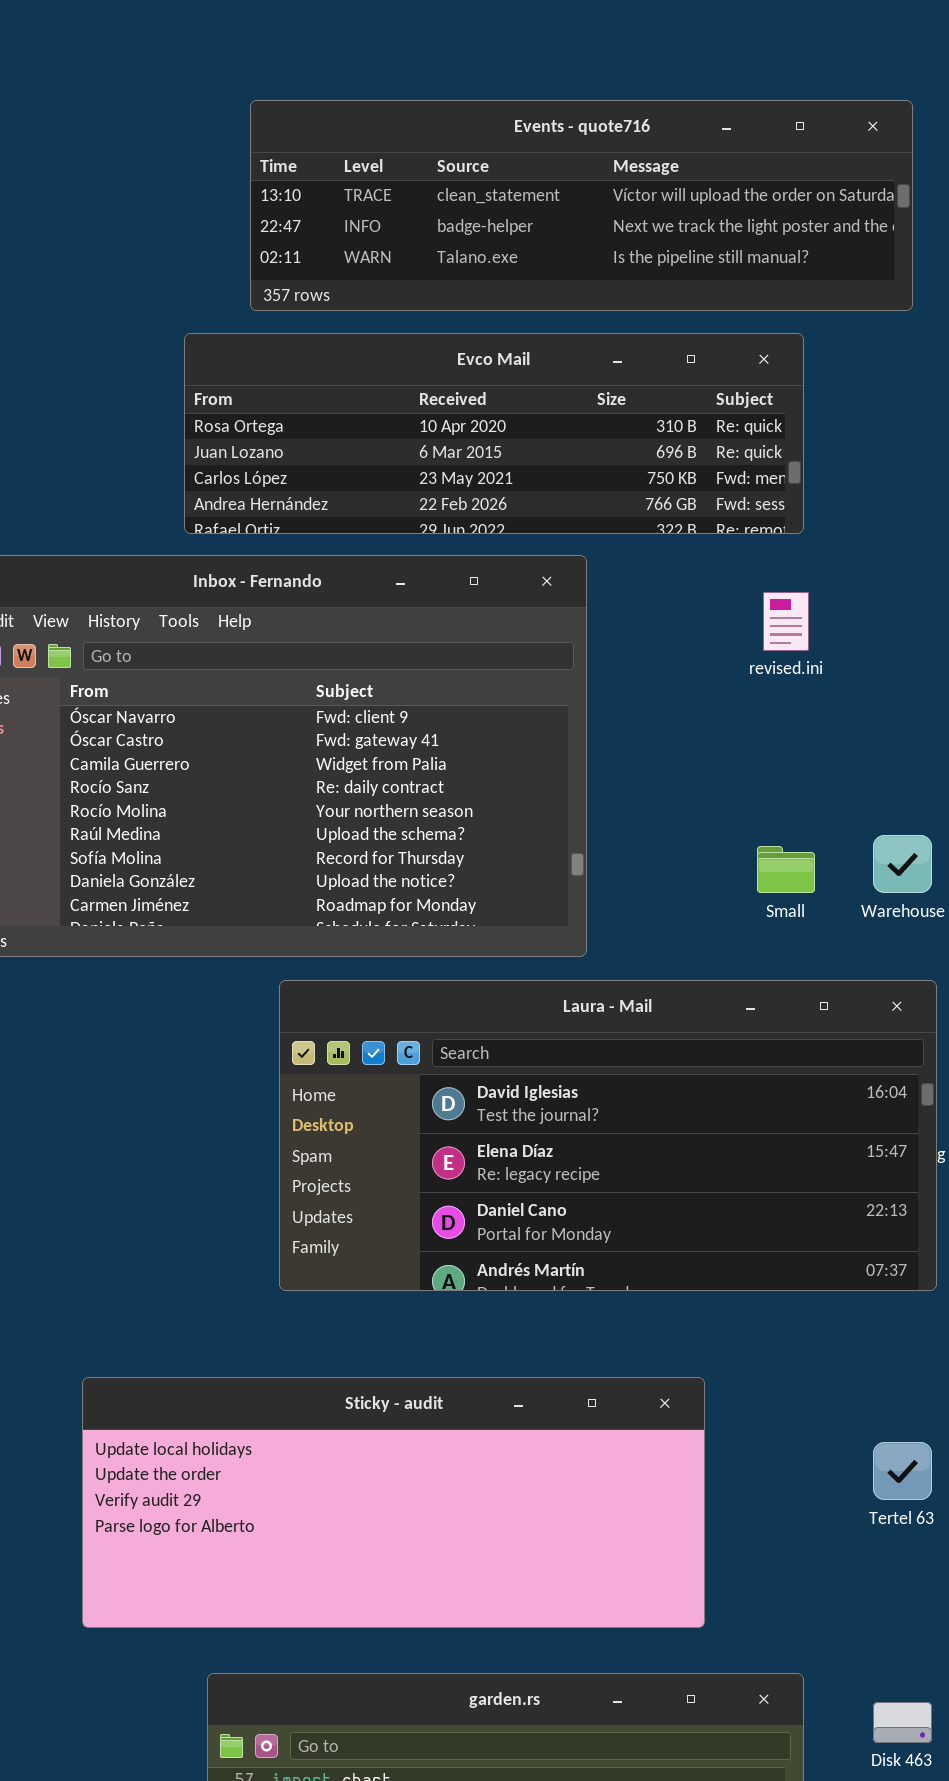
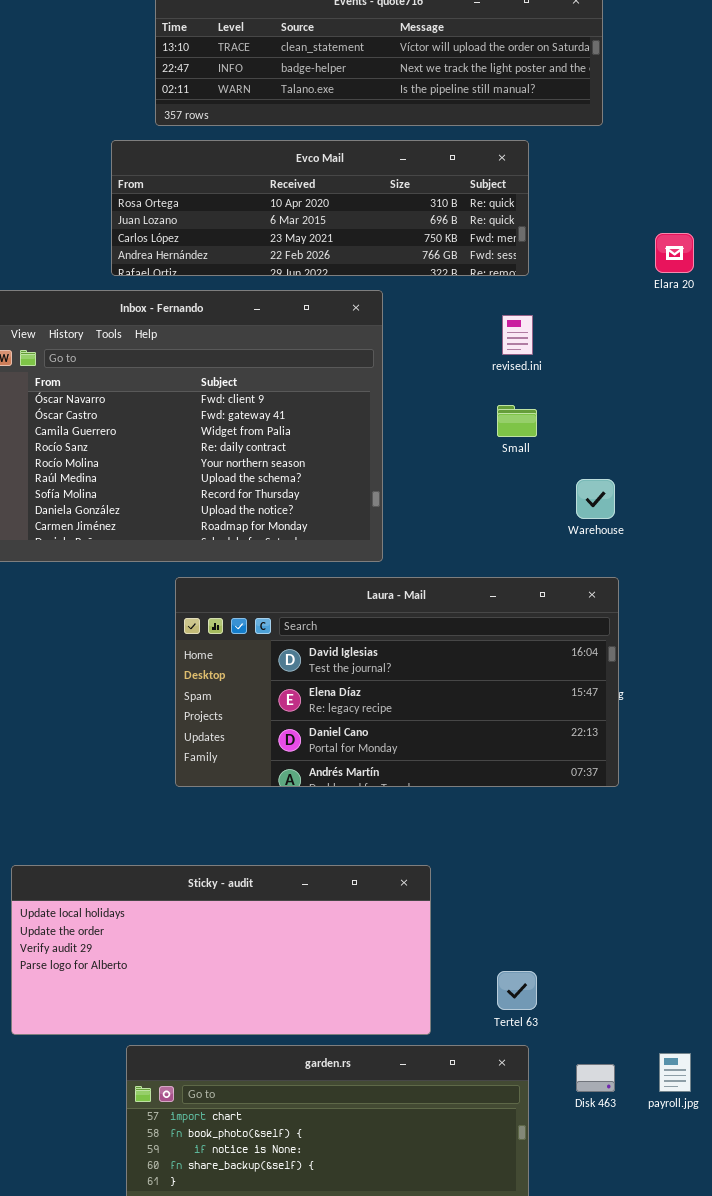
Small: [757,846,815,893] -> [497,405,537,437], moved
Sticky - audit: [82,1377,705,1628] -> [11,865,431,1035], moved
Tertel 63: [873,1442,932,1500] -> [497,971,537,1010], moved

